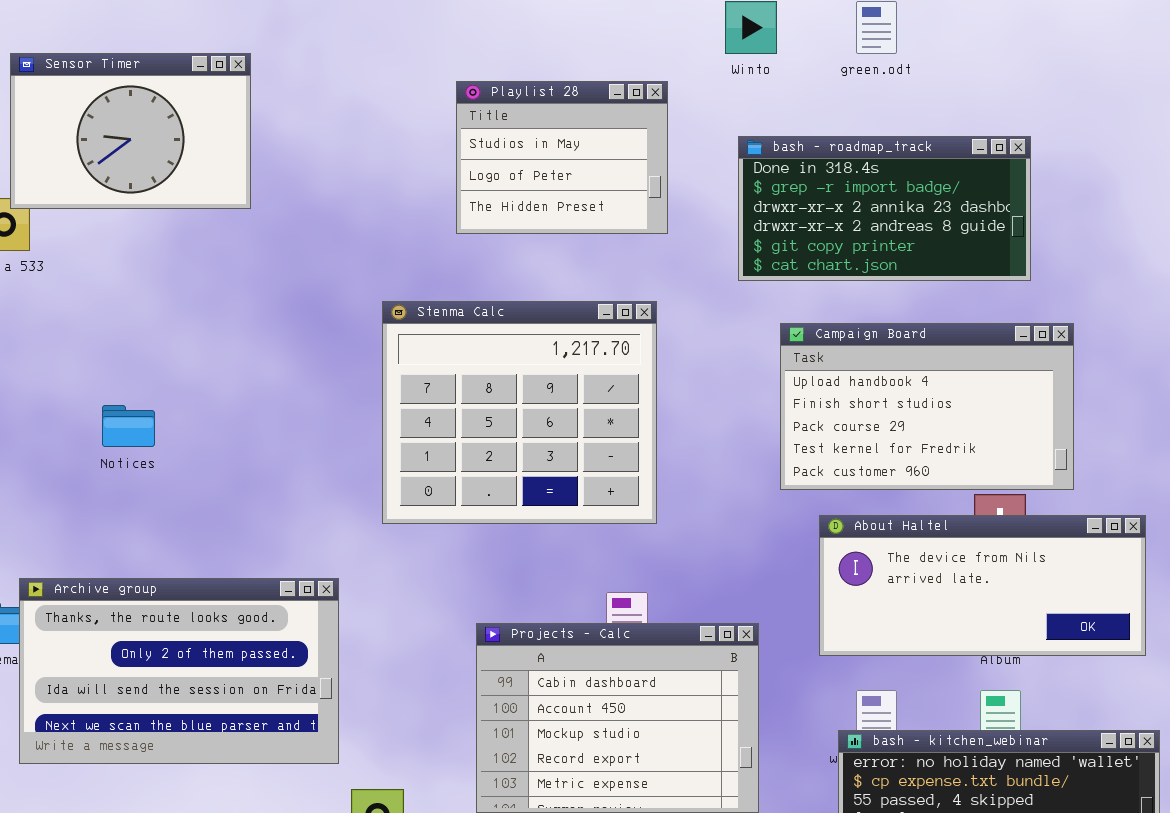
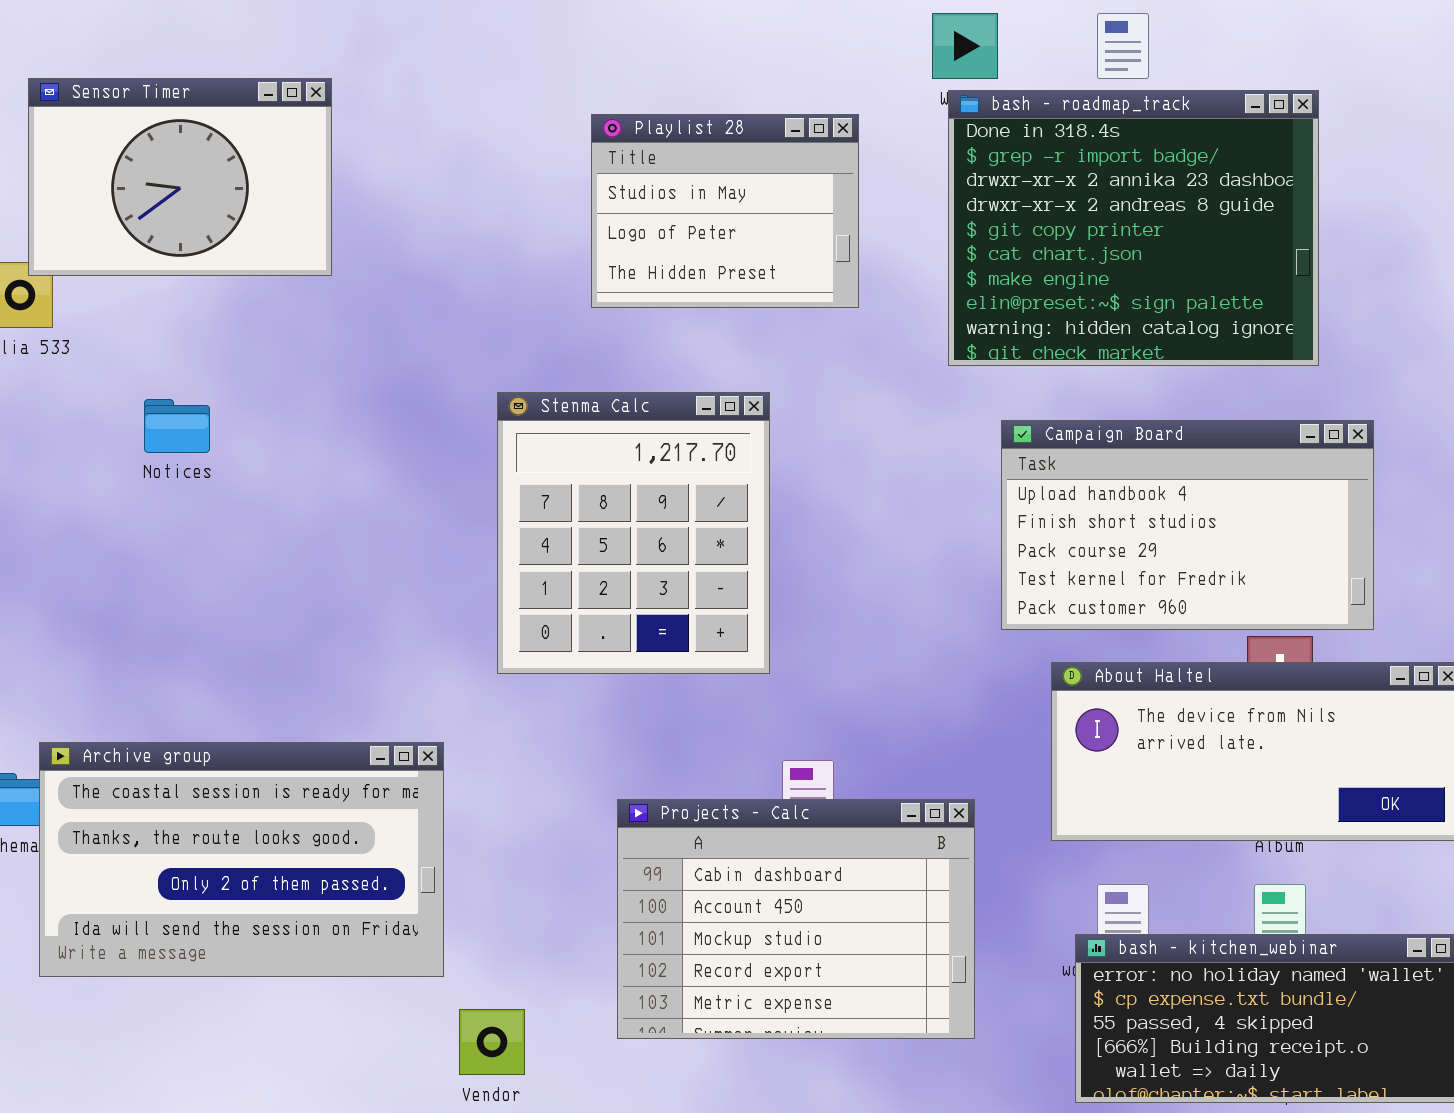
bash - roadmap_track: [738,136,1031,281] -> [948,90,1319,366], resized
Stenma Calc: [382,301,657,524] -> [497,392,770,674], resized
Notices: [102,405,155,447] -> [144,399,210,453], moved
Archive group: [19,578,339,764] -> [39,742,444,977], scrolled up 1 row

